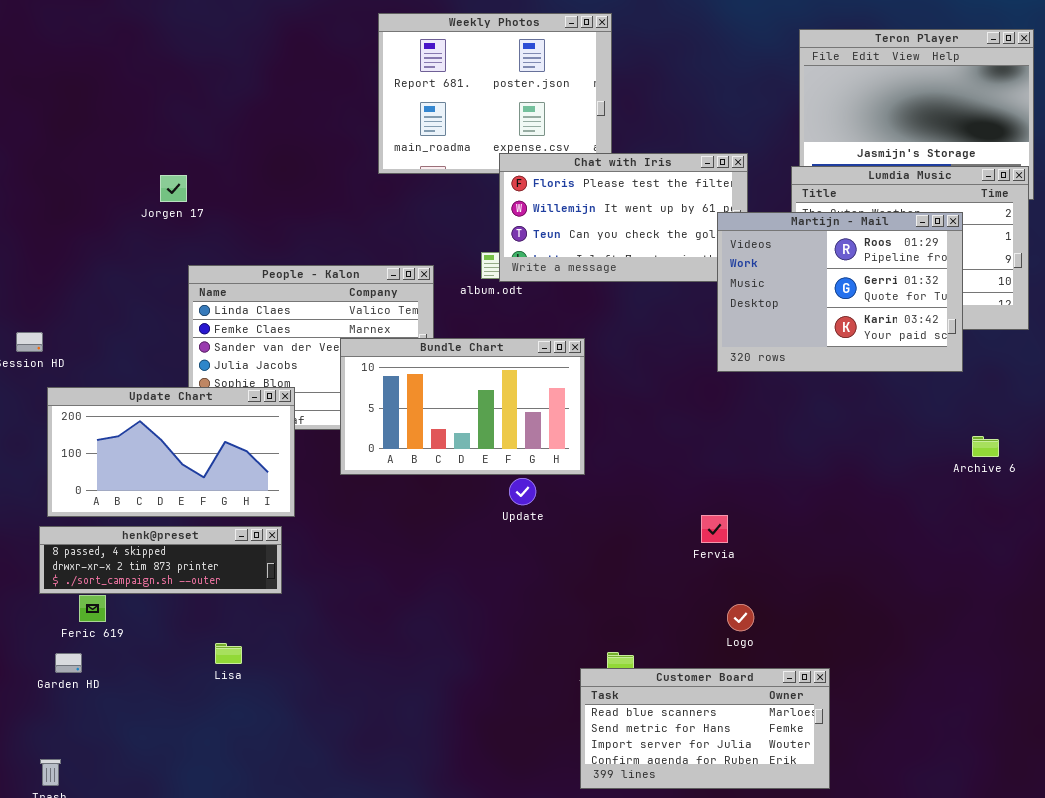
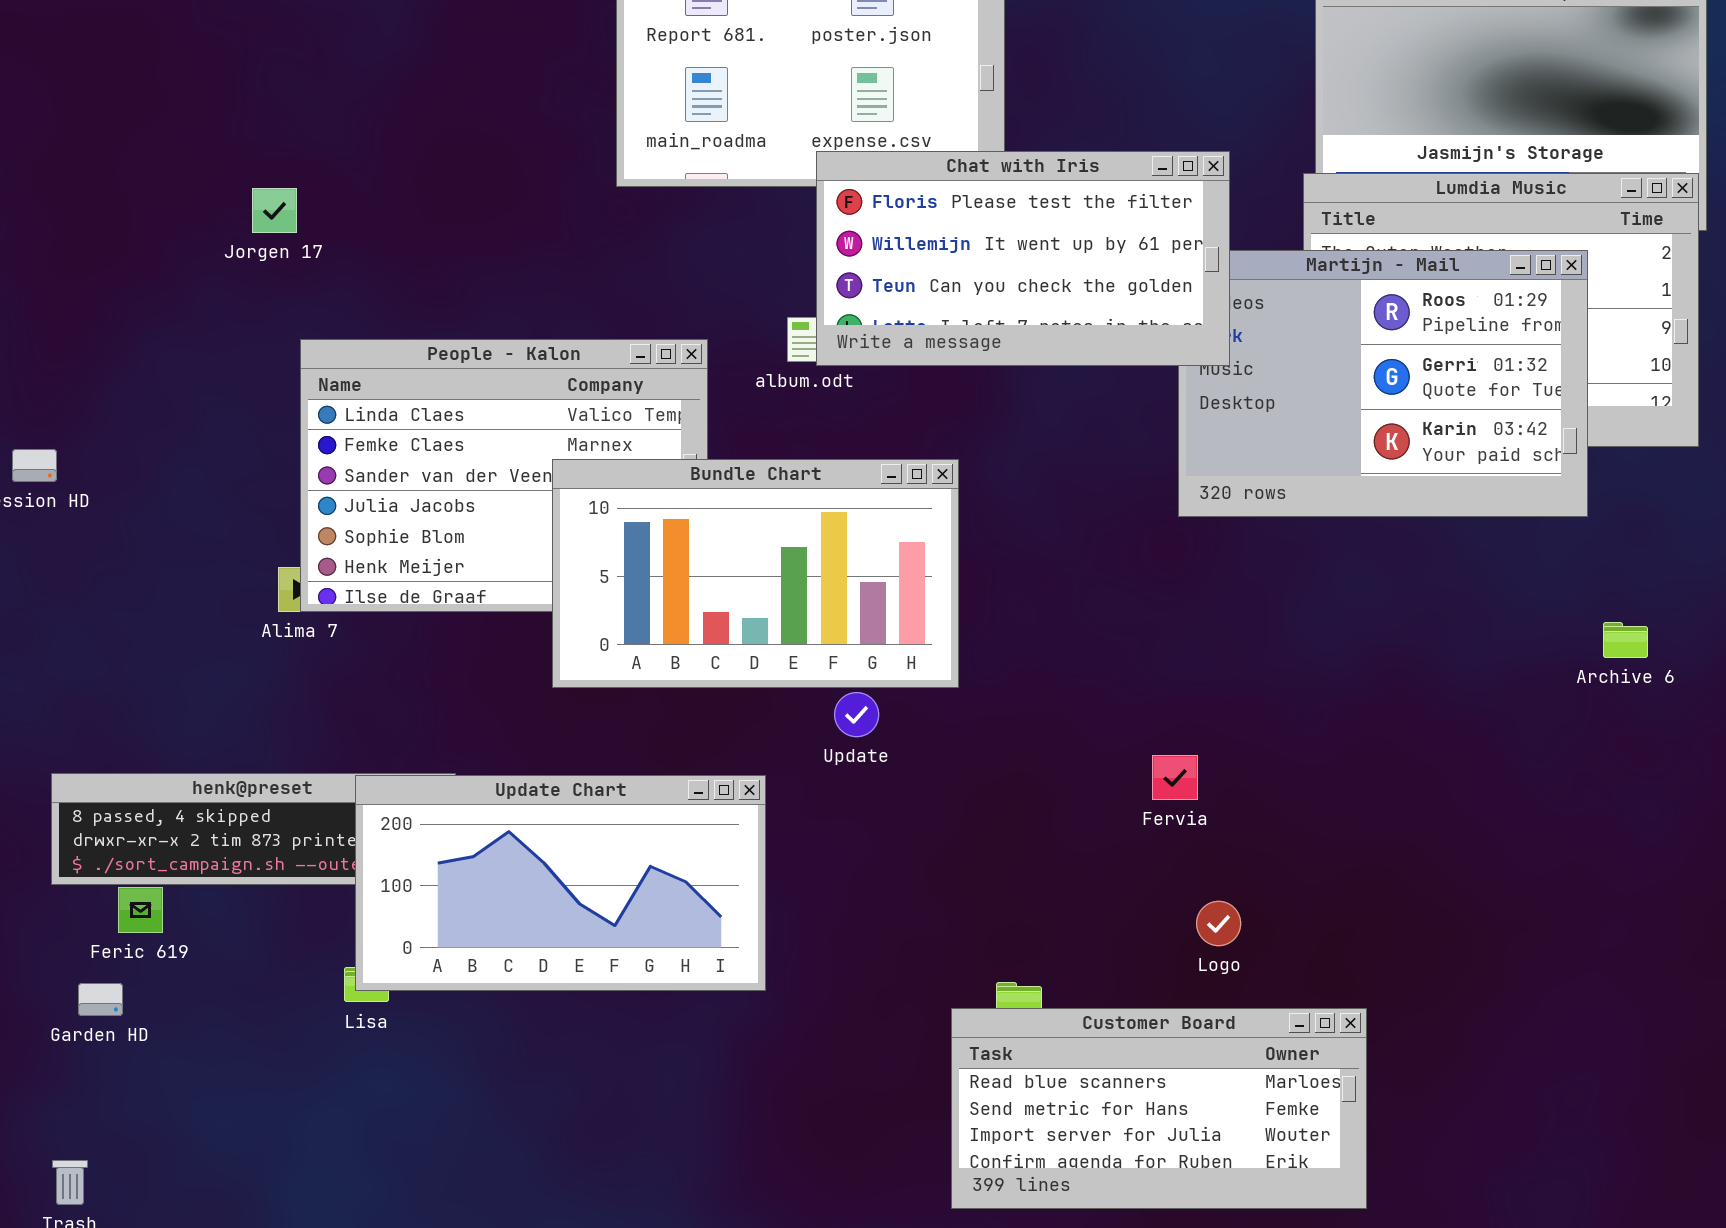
Chat with Iris: [499,153,748,282] -> [816,151,1230,366], raised
Update Chart: [47,387,295,517] -> [355,775,766,991], moved

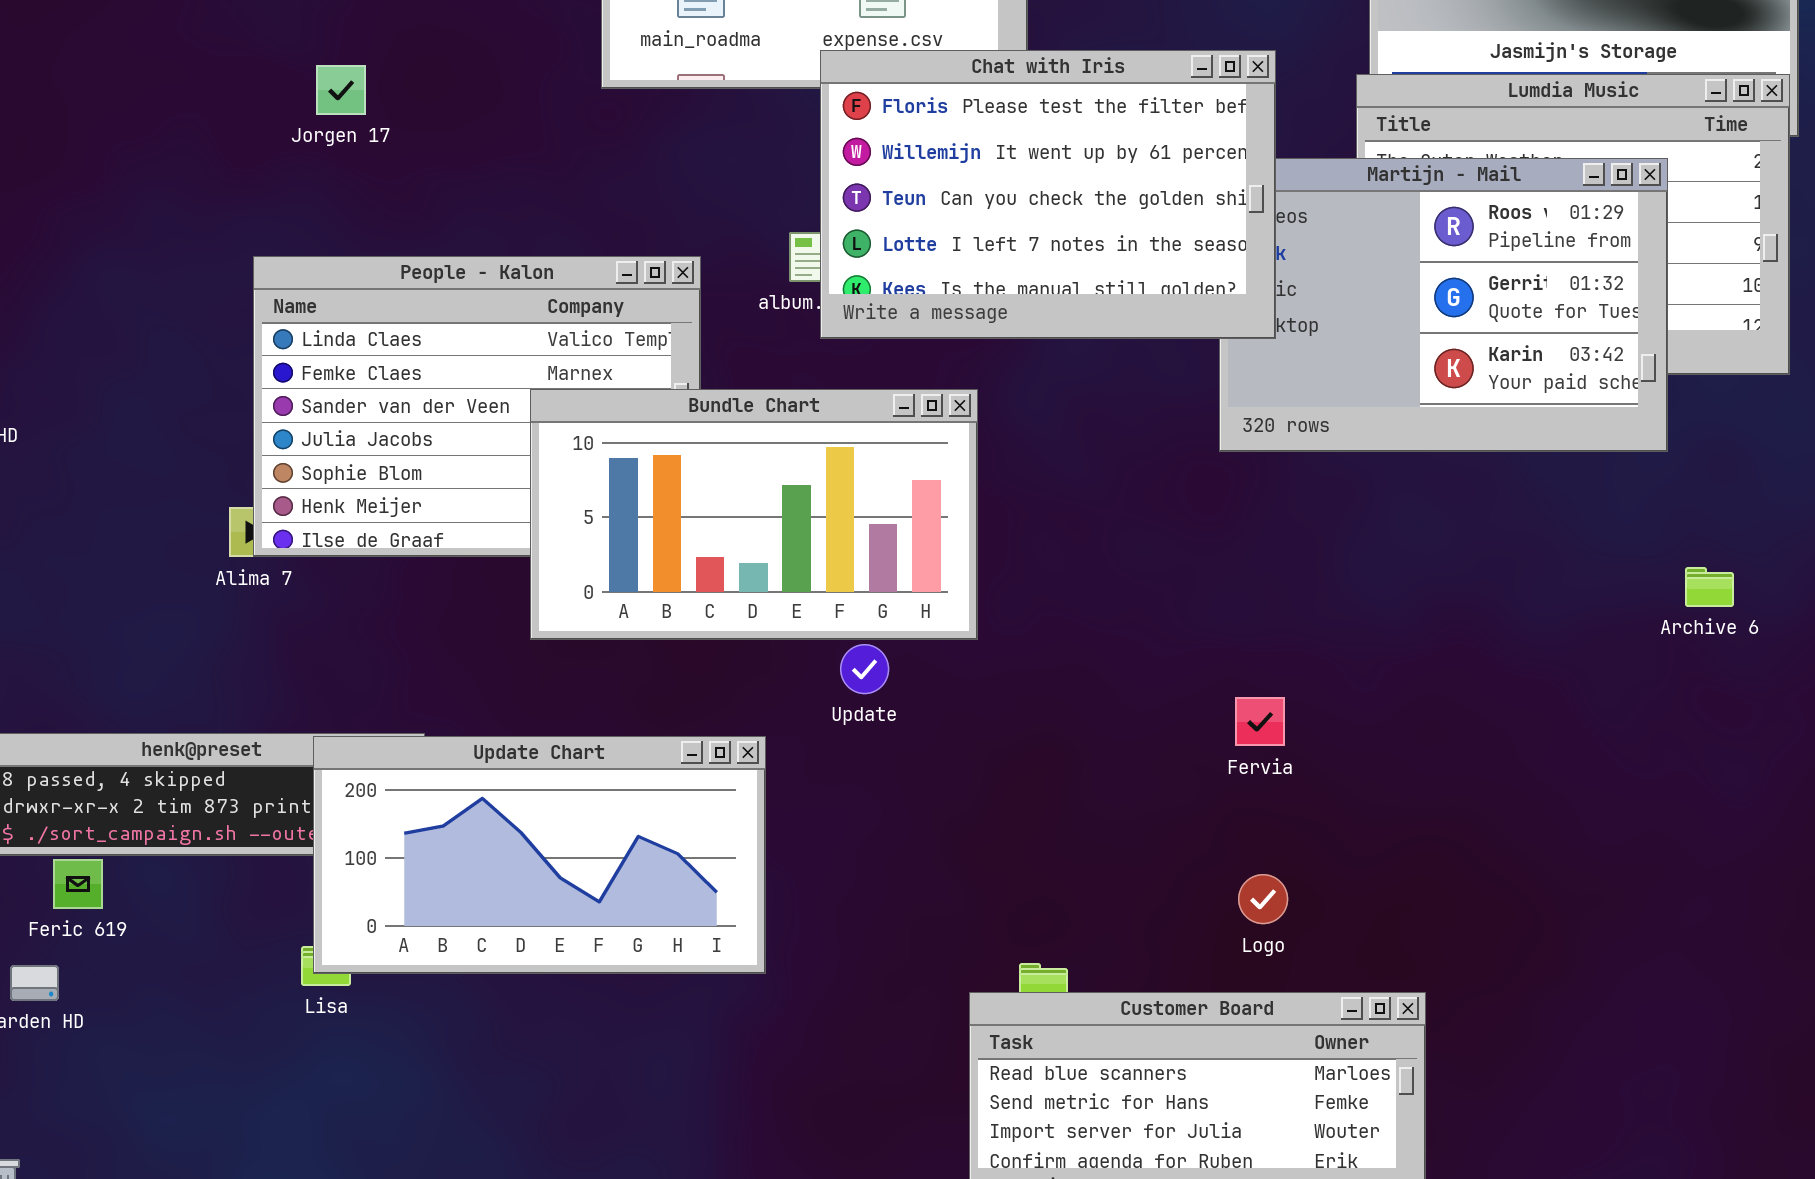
Chat with Iris: [816,151,1230,366] -> [820,50,1276,339], resized
Jorgen 17: [252,188,297,233] -> [316,65,366,115], moved
Fervia: [1152,755,1198,800] -> [1235,697,1285,746], moved

